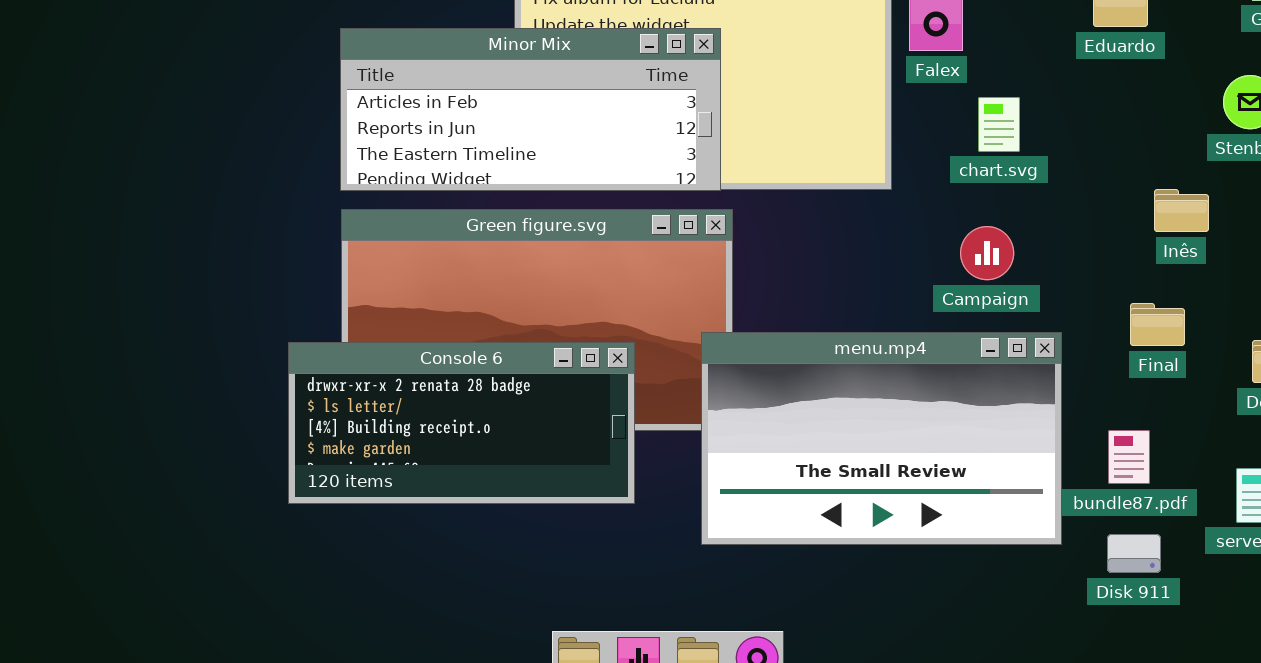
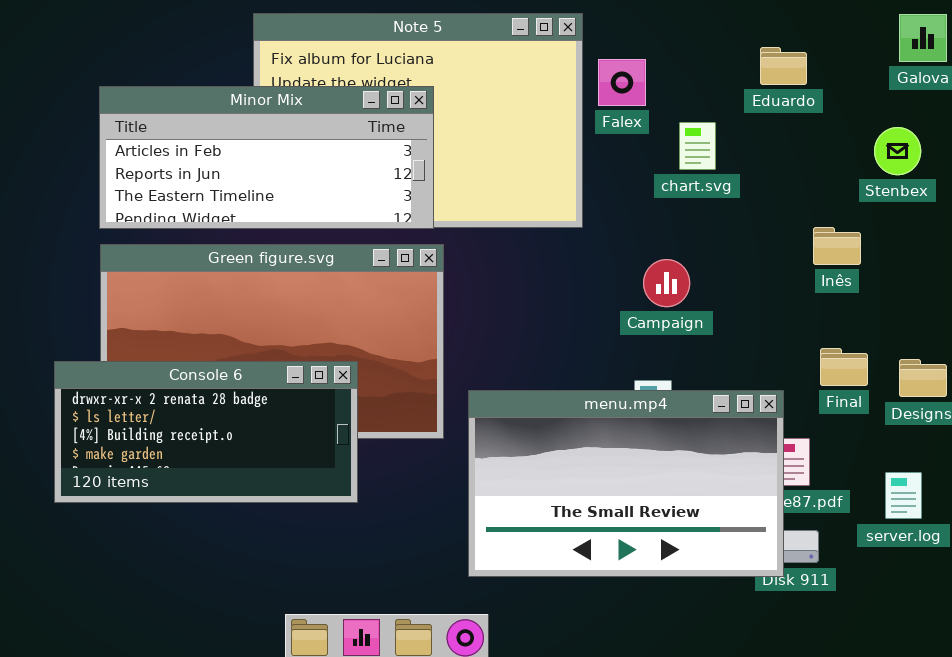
chart.svg: [978,97,1020,152] -> [679,122,716,170], moved
Final: [1130,303,1185,346] -> [820,348,868,386], moved
menu.mp4: [701,332,1062,545] -> [468,390,784,577], moved

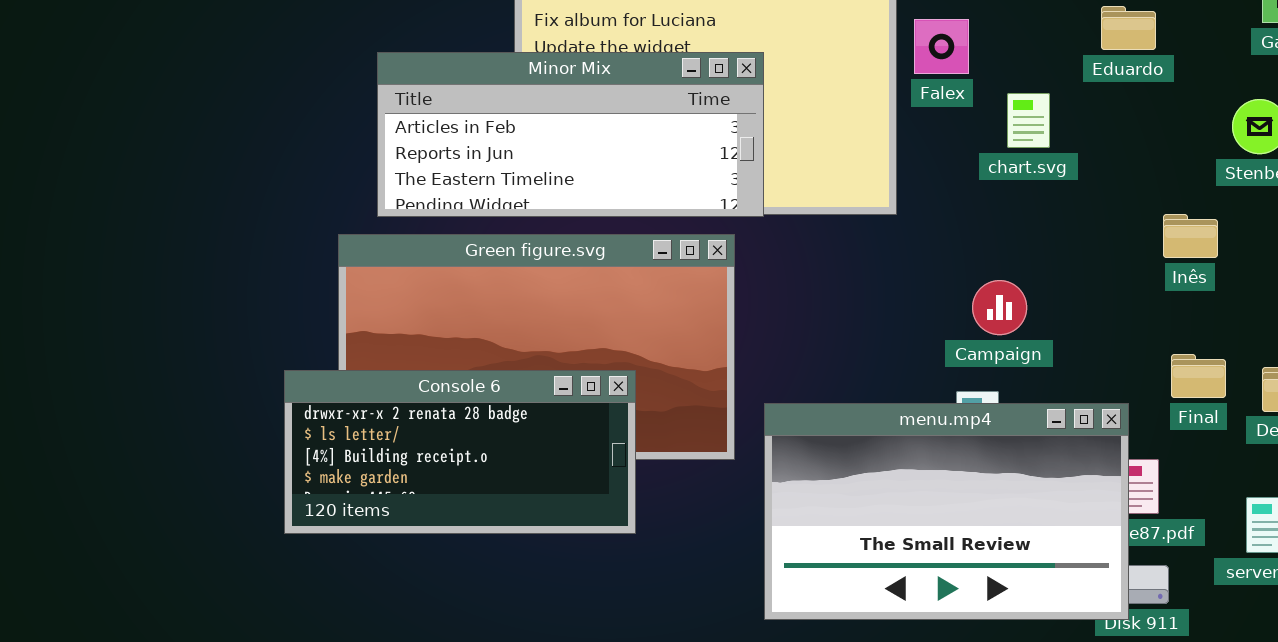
Minor Mix: [99,86,434,229] -> [377,52,764,217], moved
Campaign: [643,259,690,307] -> [972,280,1027,335], moved

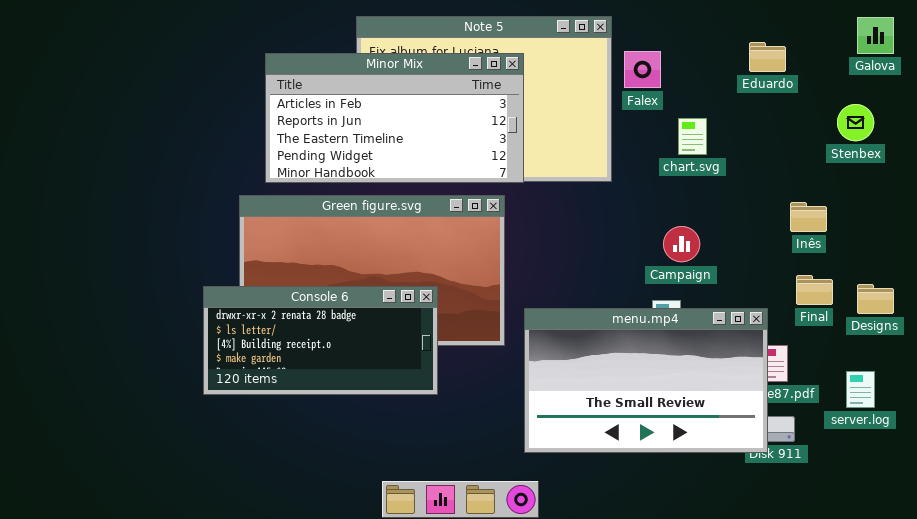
Minor Mix: [377,52,764,217] -> [265,53,524,183], resized
chart.svg: [1007,93,1050,148] -> [678,118,707,155], moved
Inês: [1163,214,1218,258] -> [790,202,827,232], moved

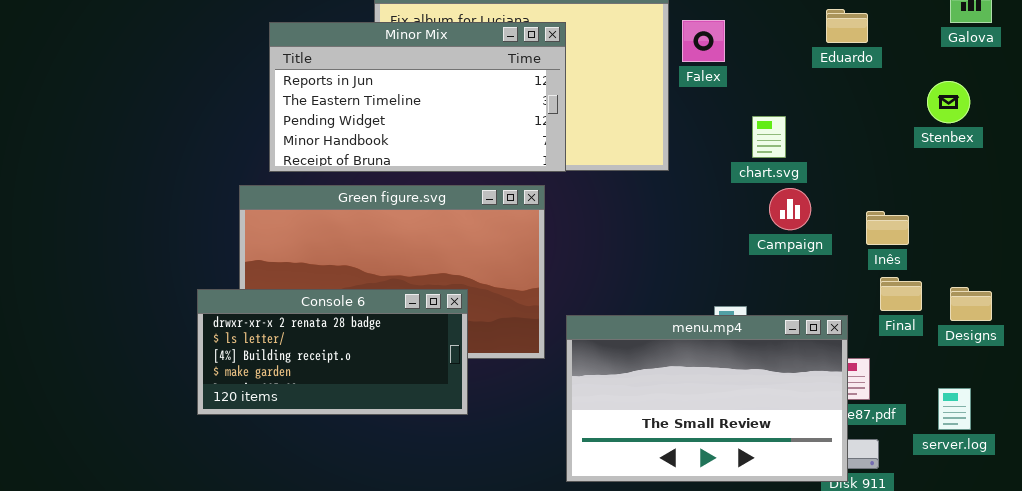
Minor Mix: [265,53,524,183] -> [269,22,566,172], scrolled down 1 row
chart.svg: [678,118,707,155] -> [752,116,786,158], moved
Inês: [790,202,827,232] -> [866,211,909,245], moved
Campaign: [663,226,700,262] -> [769,188,811,230], moved

